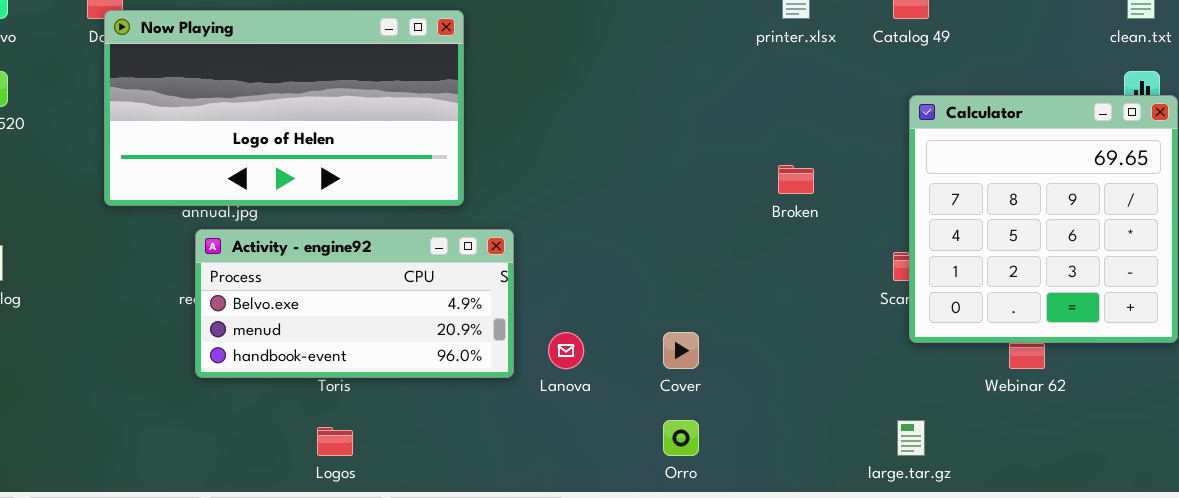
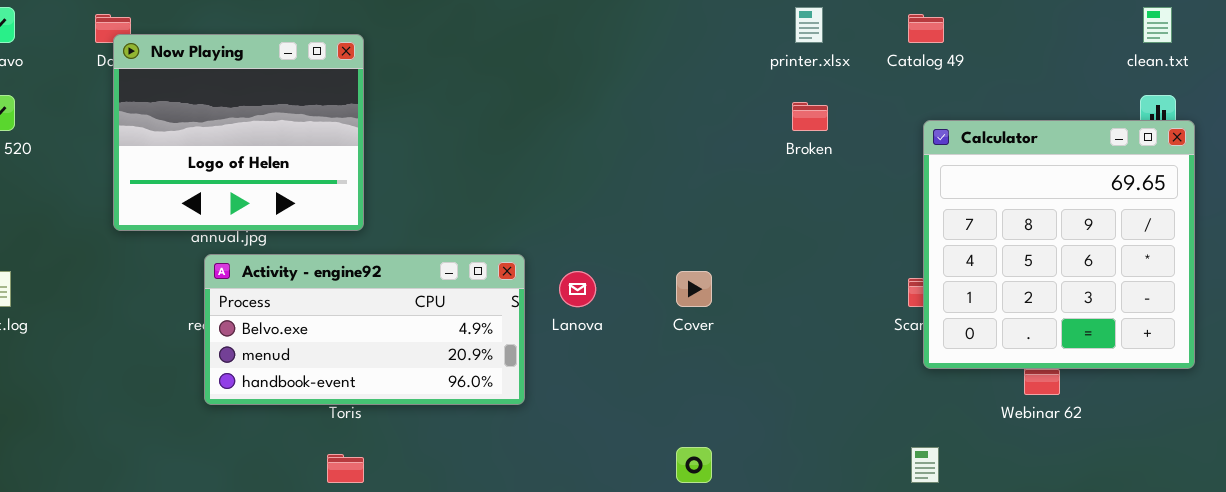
Now Playing: [104,10,464,206] -> [113,34,364,231], resized
Broken: [778,165,814,194] -> [792,102,828,131], moved
Lanova: [548,332,584,369] -> [559,271,596,307], moved
Cover: [663,332,699,369] -> [676,271,712,307], moved

